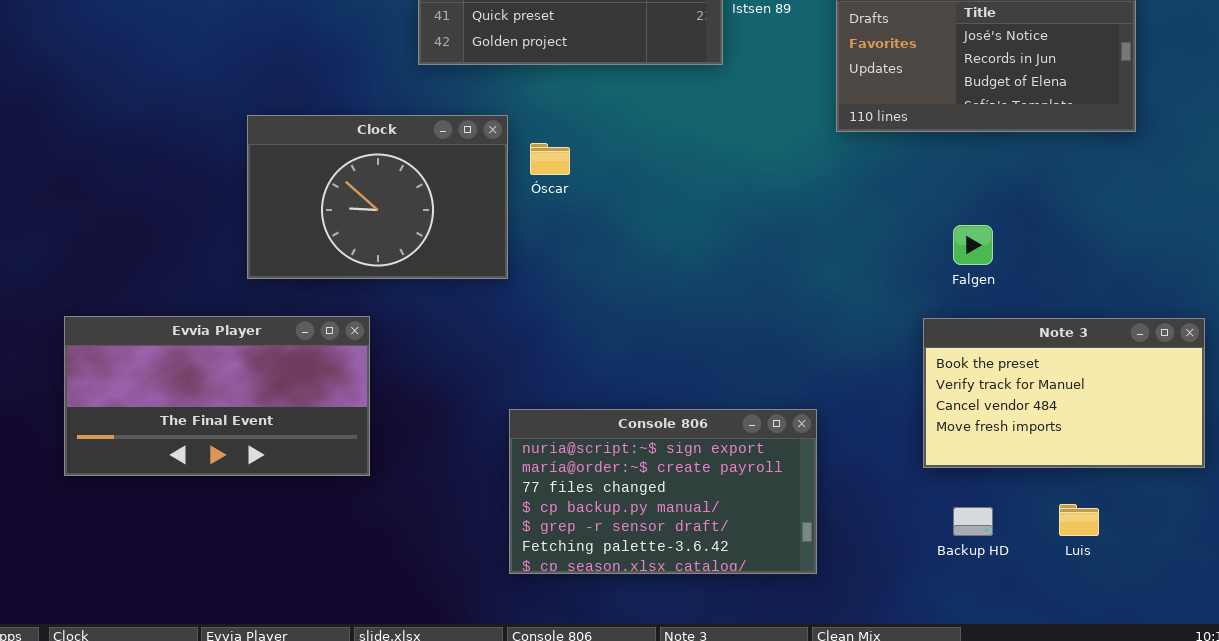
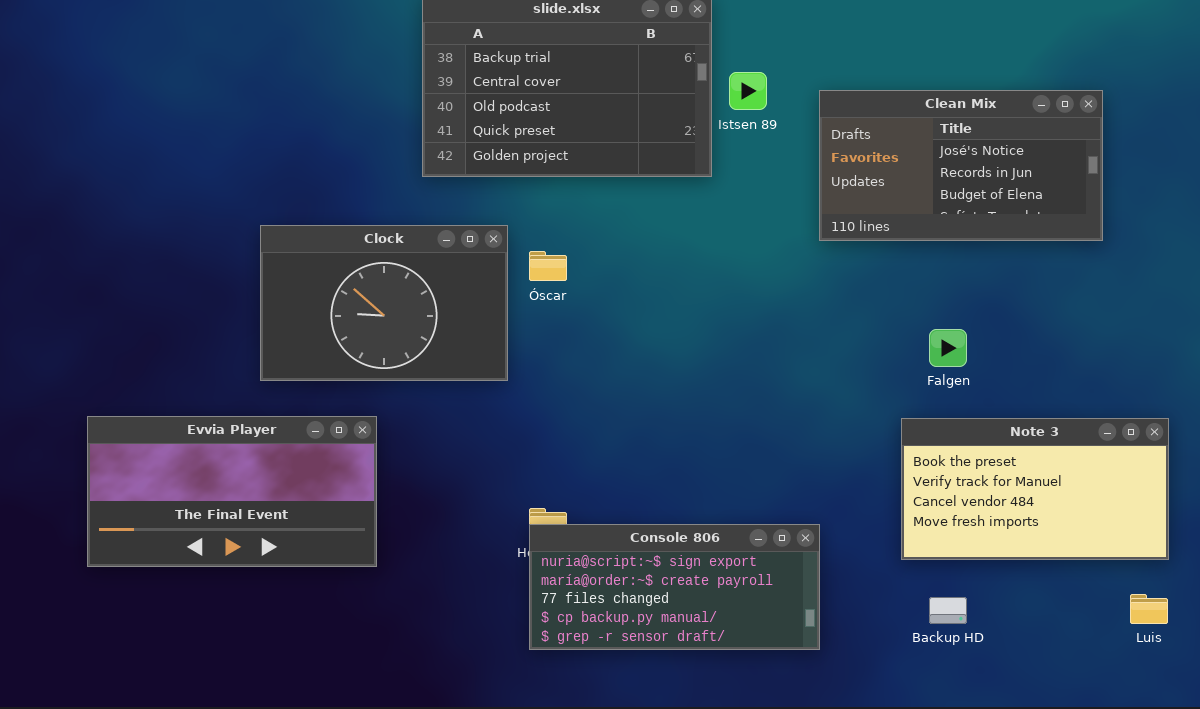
Console 806: [509,409,817,574] -> [529,524,820,650], moved, resized
Luis: [1059,504,1099,536] -> [1130,594,1168,624], moved

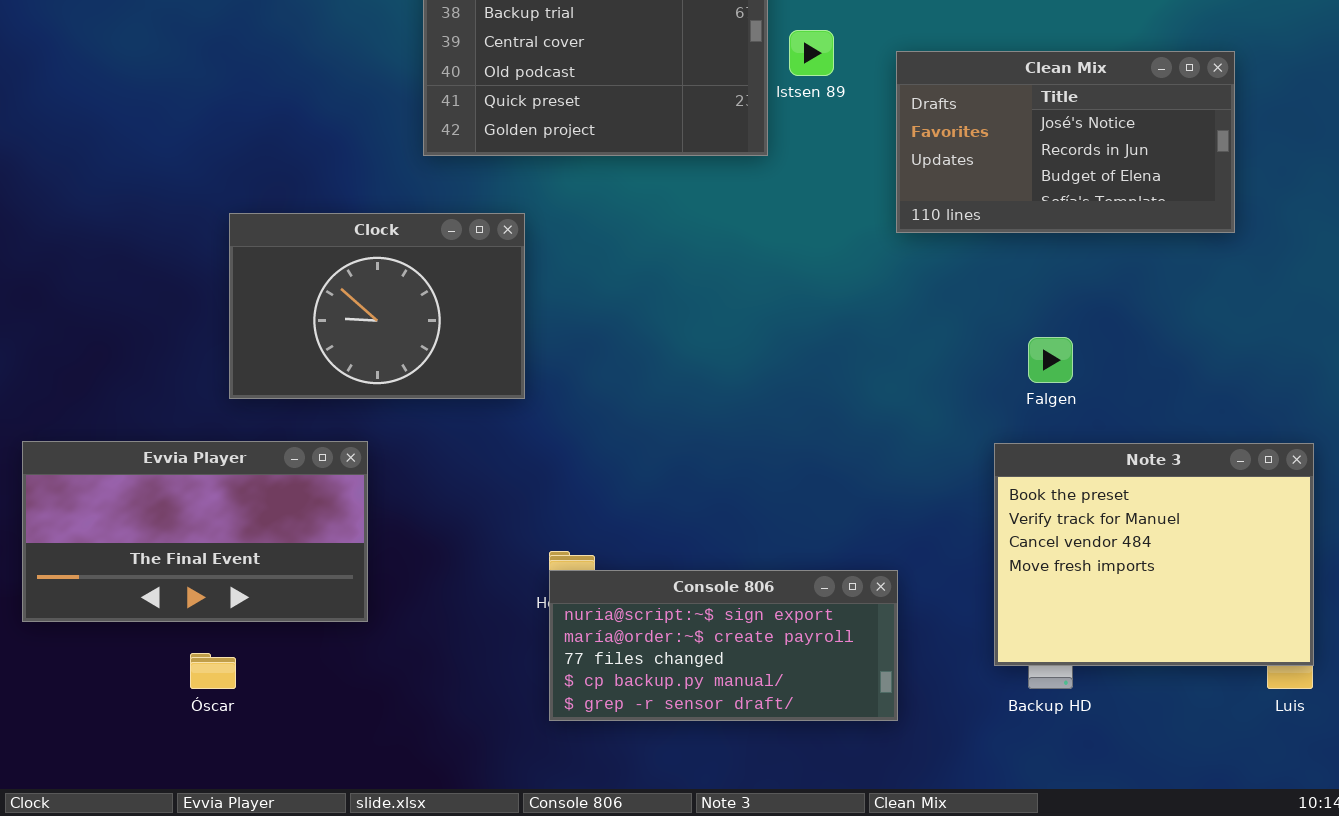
Óscar: [529,251,567,281] -> [190,653,236,689], moved
Note 3: [901,418,1169,560] -> [994,443,1314,666], resized

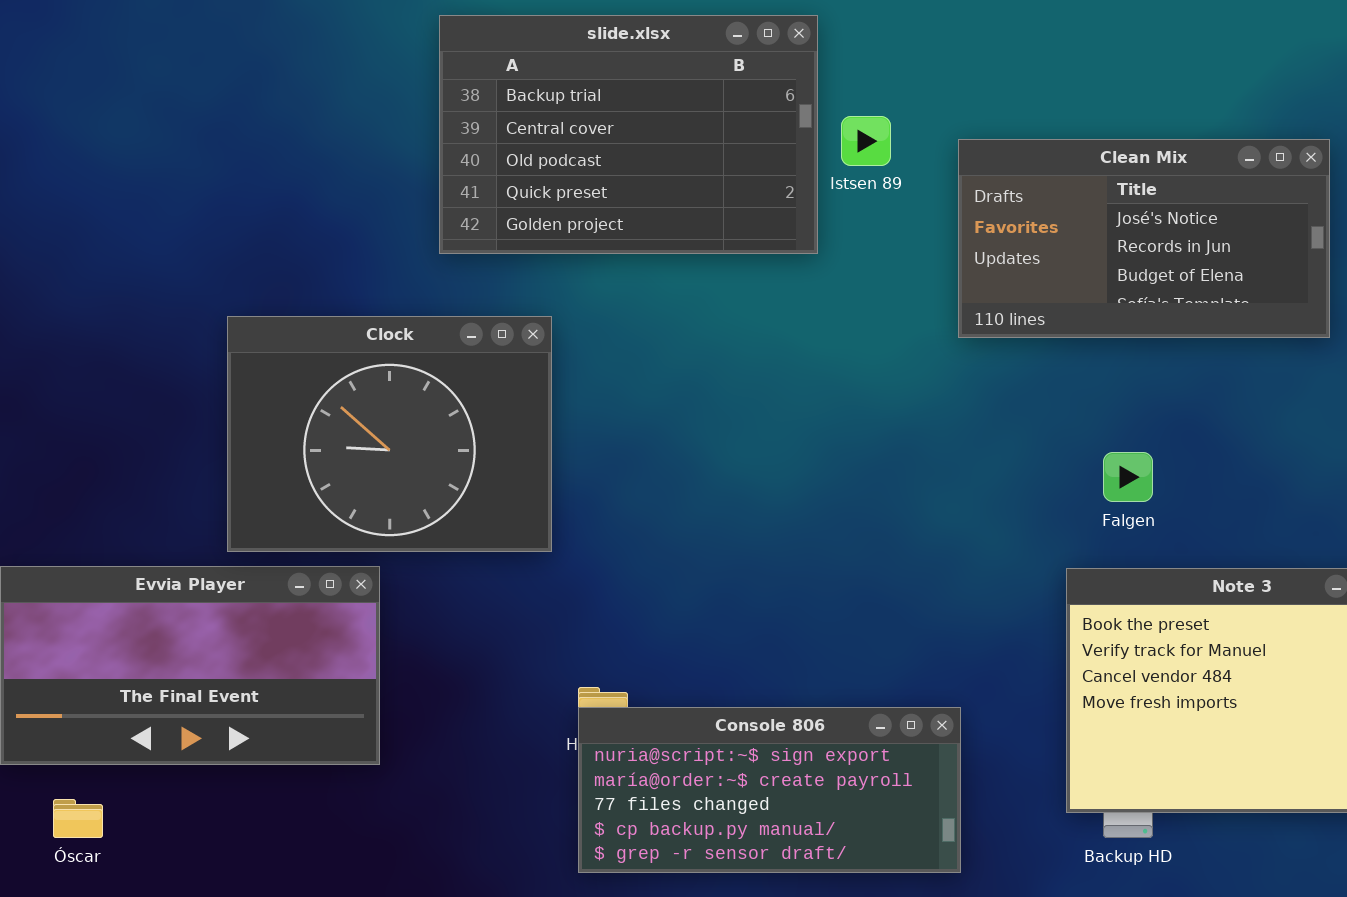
Clock: [229,213,525,399] -> [227,316,552,552], resized
Óscar: [190,653,236,689] -> [53,799,103,838], moved

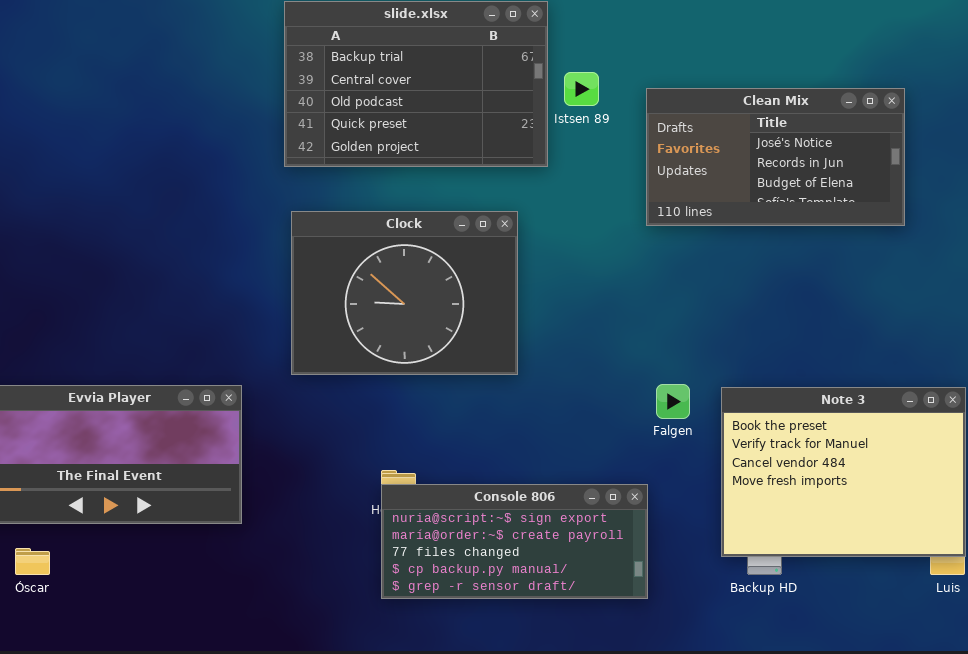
Clock: [227,316,552,552] -> [291,211,518,375], moved
Falgen: [1103,452,1153,502] -> [656,384,690,419], moved

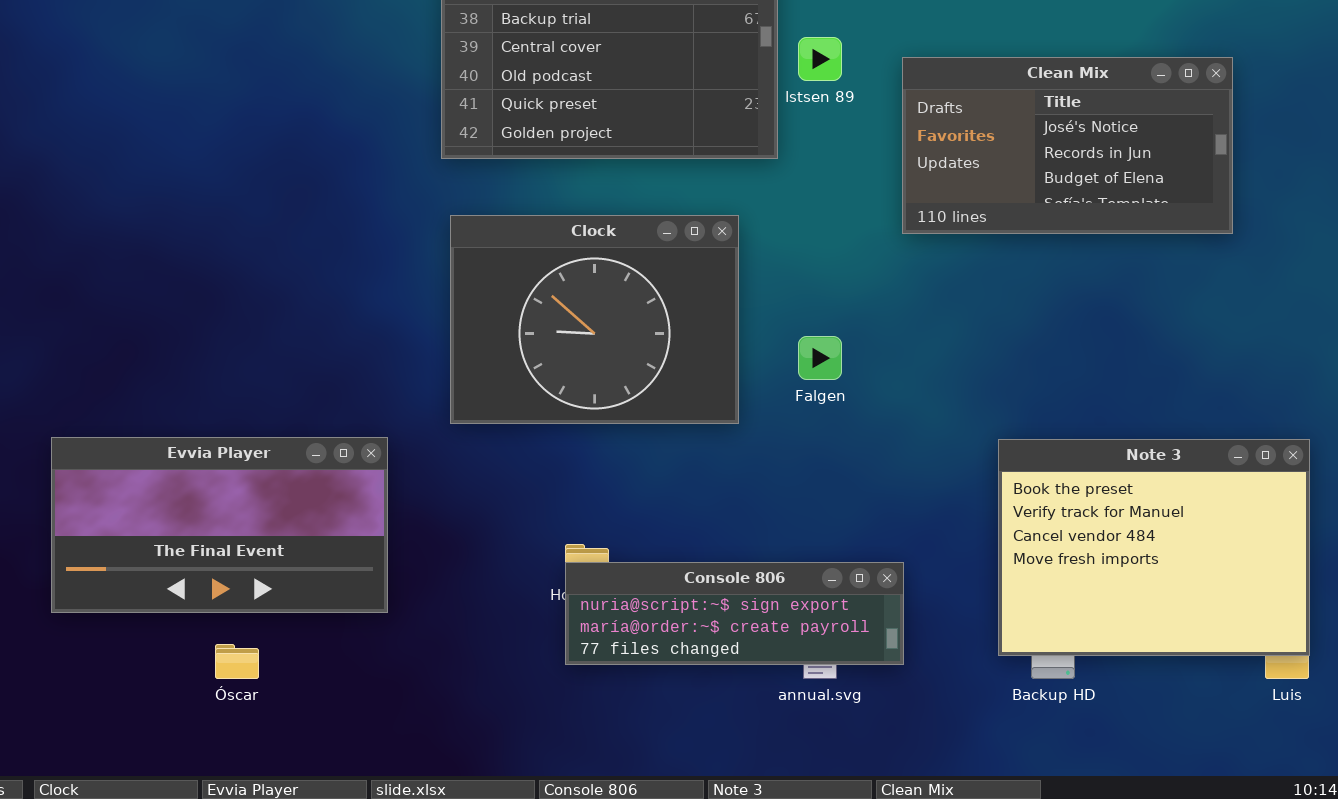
Falgen: [656,384,690,419] -> [798,336,842,380], moved
Console 806: [381,484,648,599] -> [565,562,904,665], resized
Óscar: [15,548,50,575] -> [215,644,259,679], moved

